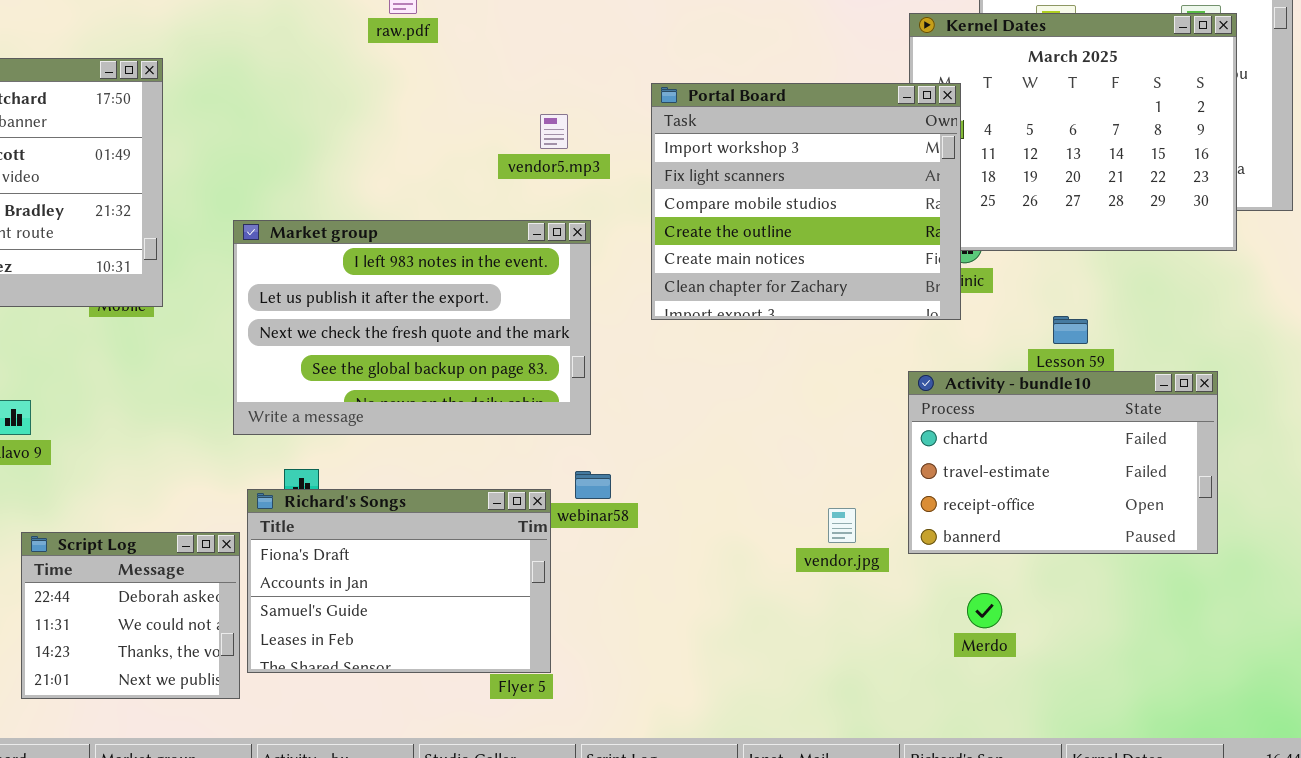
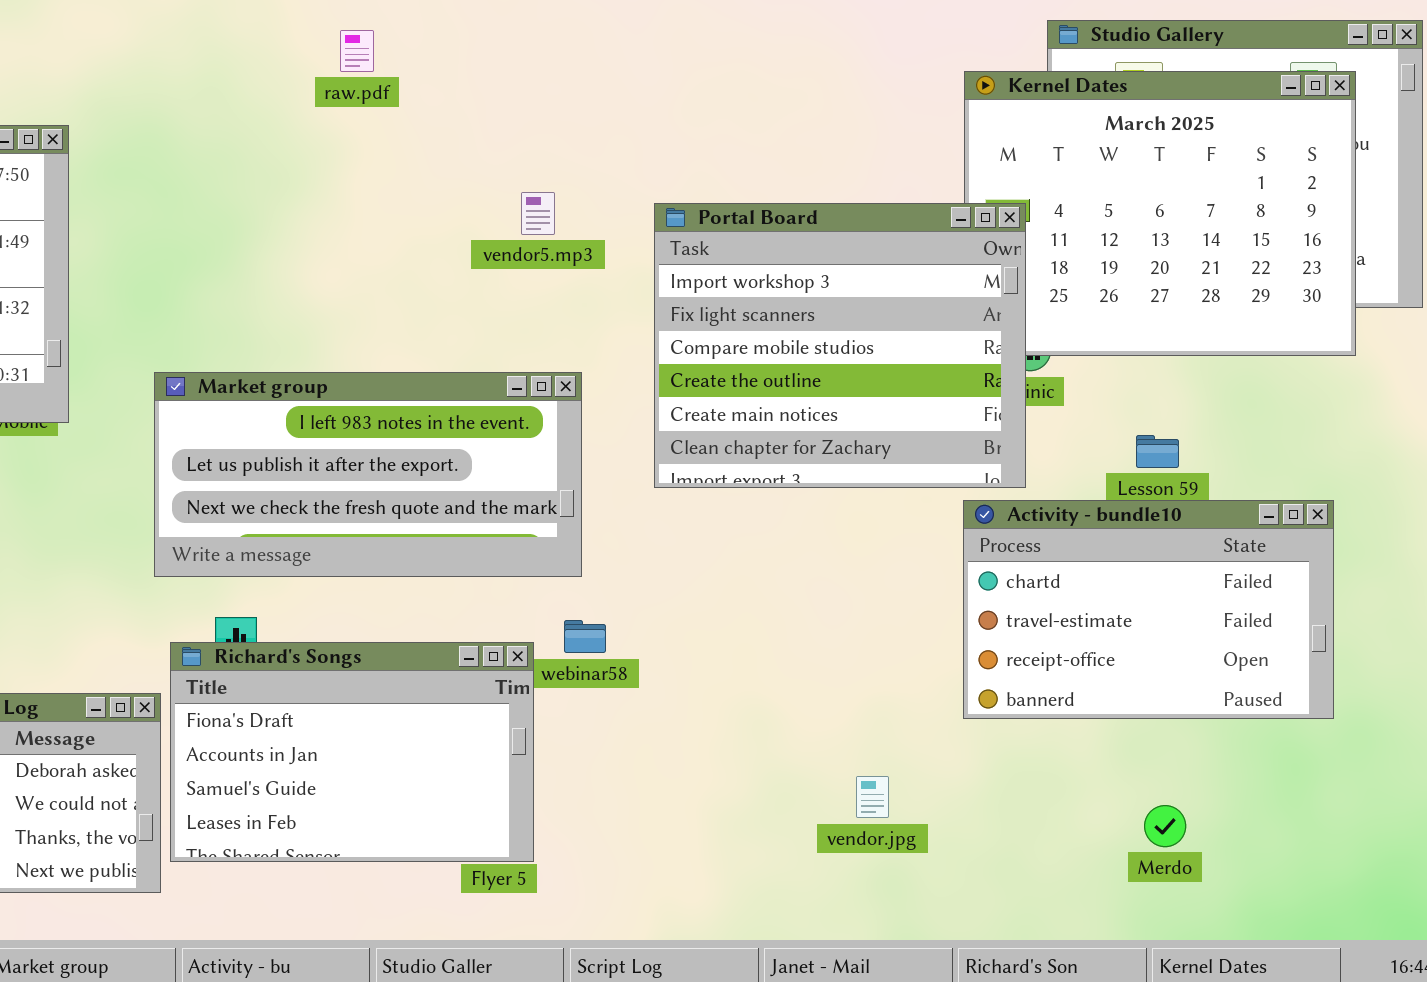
Portal Board: [651,83,961,320] -> [654,203,1026,488], moved
Market group: [233,220,591,435] -> [154,372,582,577], resized
vendor.jpg: [828,508,856,543] -> [856,776,889,818], moved
Merdo: [967,593,1002,628] -> [1144,805,1186,847], moved

